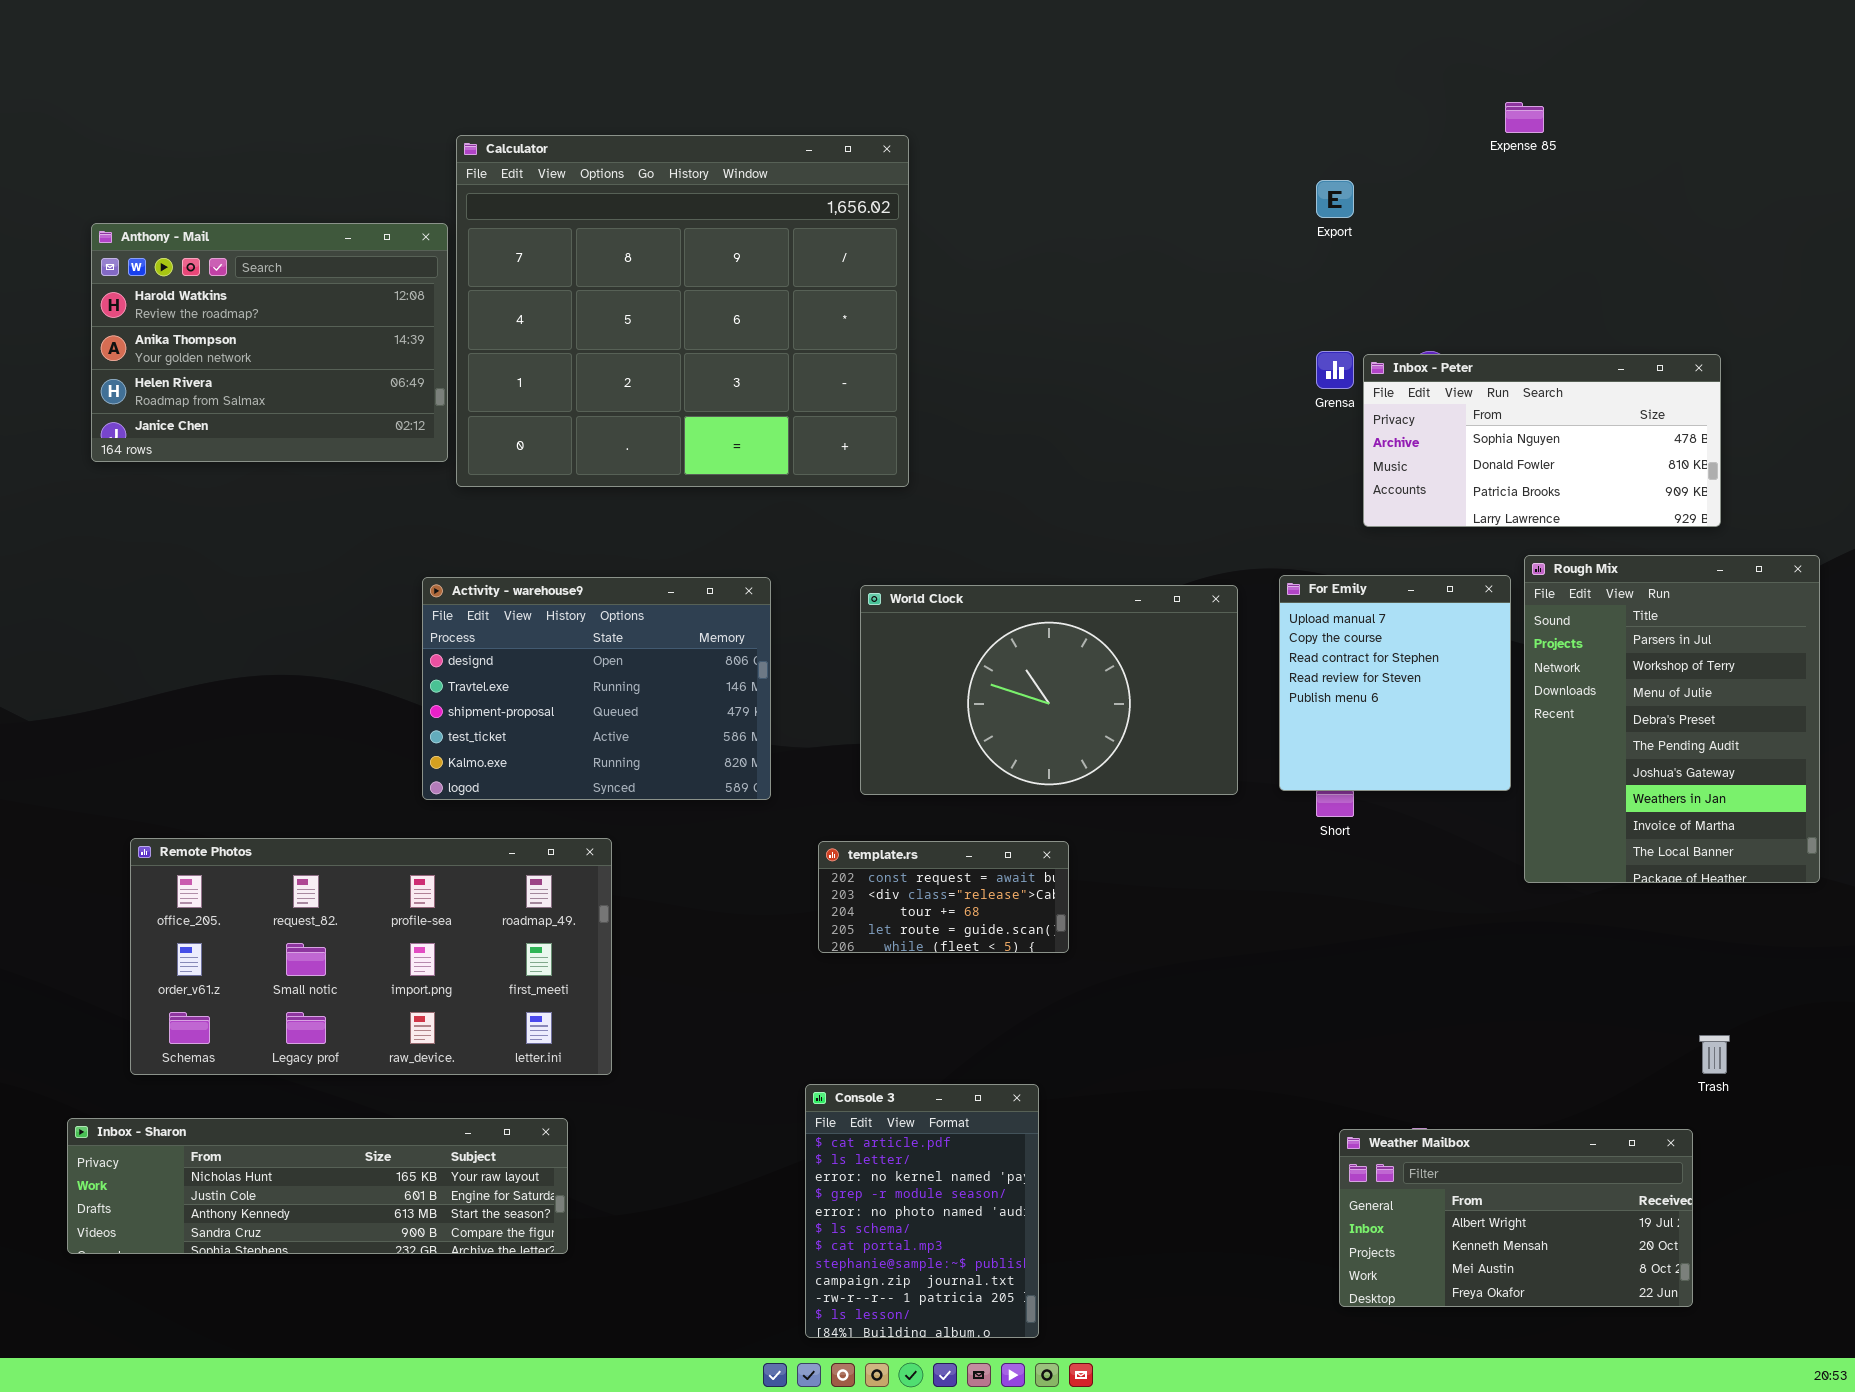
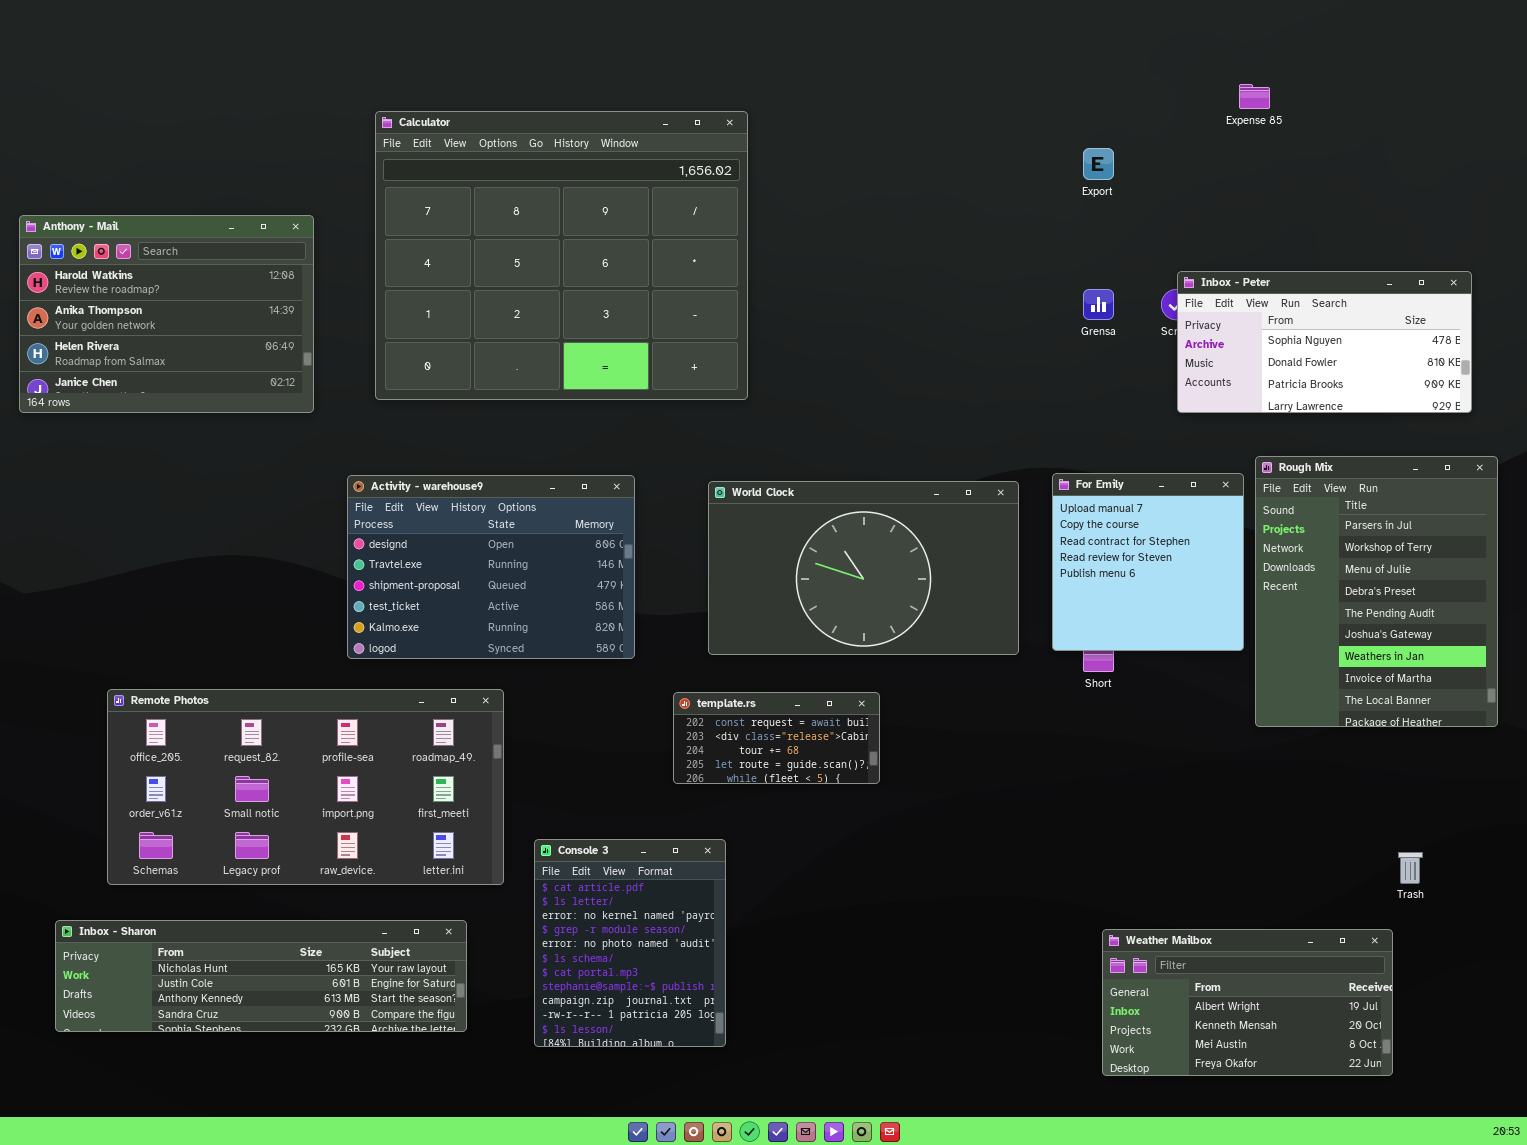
Anthony - Mail: [91,223,448,462] -> [19,215,314,413], moved
Inbox - Peter: [1363,354,1721,527] -> [1177,271,1472,413], moved
Console 3: [805,1084,1039,1338] -> [534,839,726,1047], moved

